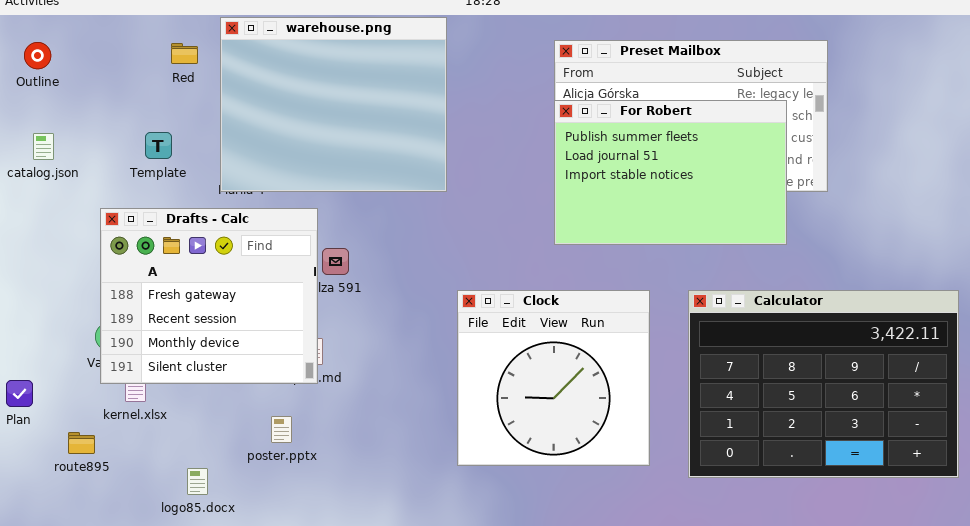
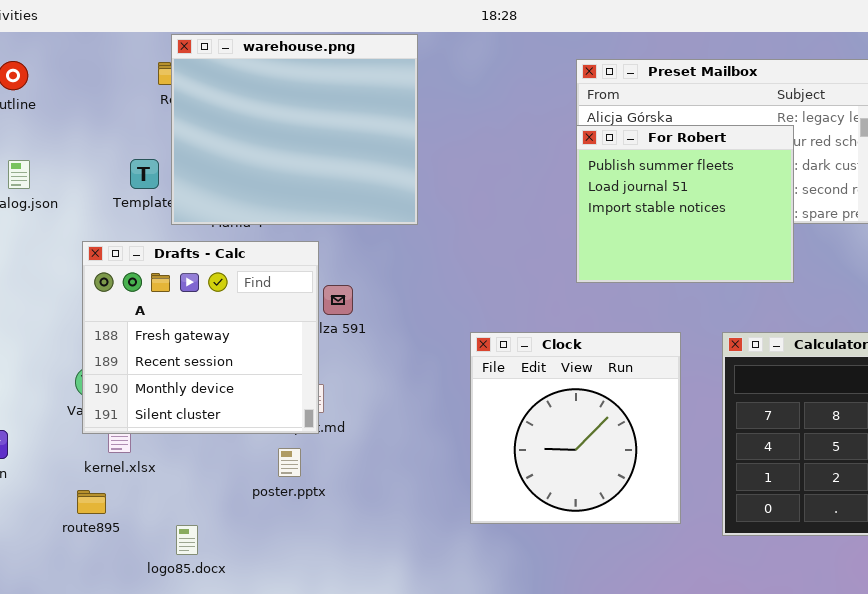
warehouse.png: [220,17,447,192] -> [171,34,418,225], moved
For Robert: [554,100,787,245] -> [576,125,794,283], resized
poster.pptx: [271,416,292,443] -> [278,448,301,477], moved
route895: [68,432,95,454] -> [77,490,106,514], moved

